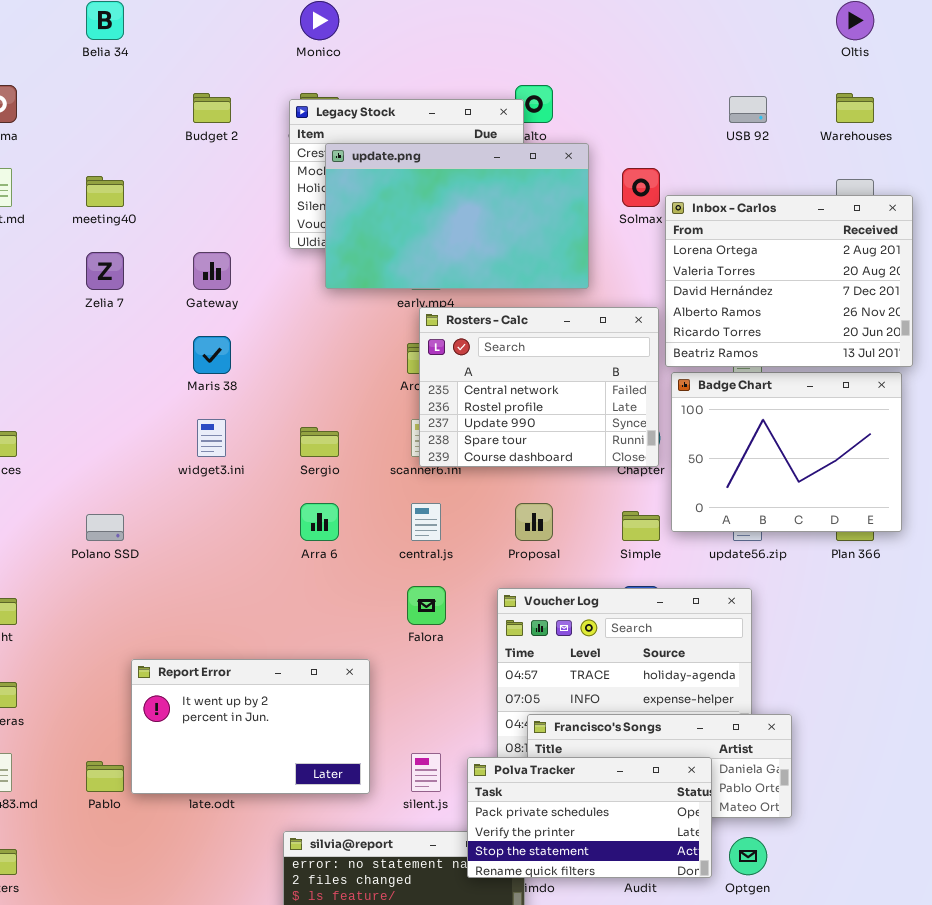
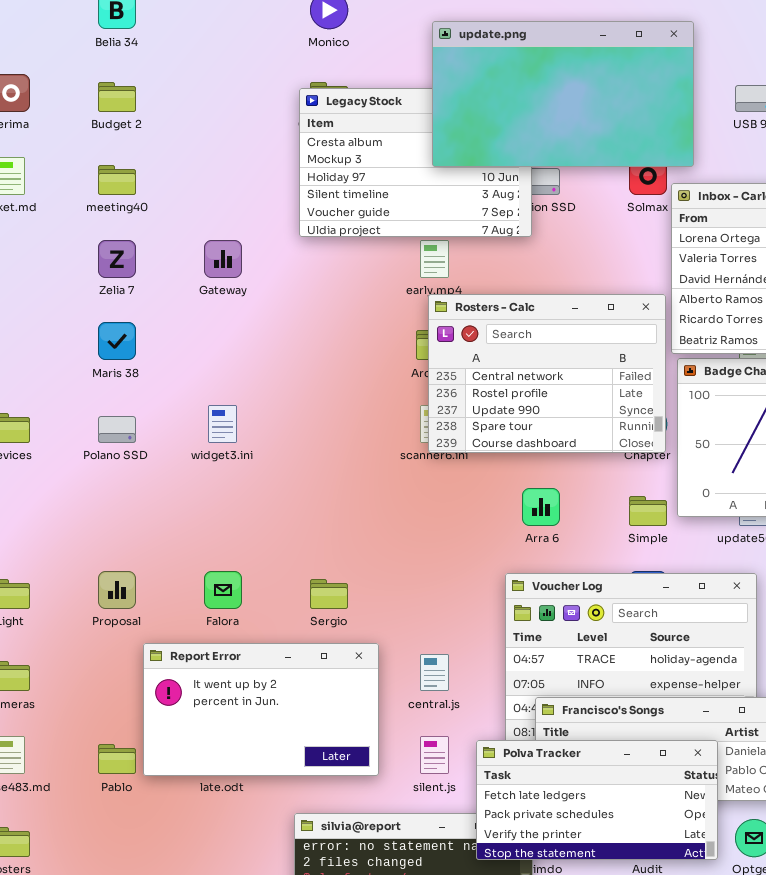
Budget 2: [193,93,231,123] -> [98,82,136,112], moved
update.png: [325,143,589,289] -> [432,21,694,167], moved
Maris 38: [193,336,231,374] -> [98,322,136,360], moved
Sergio: [300,427,339,457] -> [310,579,348,609], moved
Arra 6: [300,503,339,541] -> [522,488,560,526], moved
central.js: [411,503,441,541] -> [420,654,449,691], moved
Proposal: [515,503,553,541] -> [98,571,136,609], moved
Polano SSD: [86,514,124,541] -> [98,416,136,443], moved
Falora: [407,586,446,625] -> [204,571,242,609], moved
Polva Tracker: [467,757,712,878] -> [476,740,718,860], scrolled up 1 row

